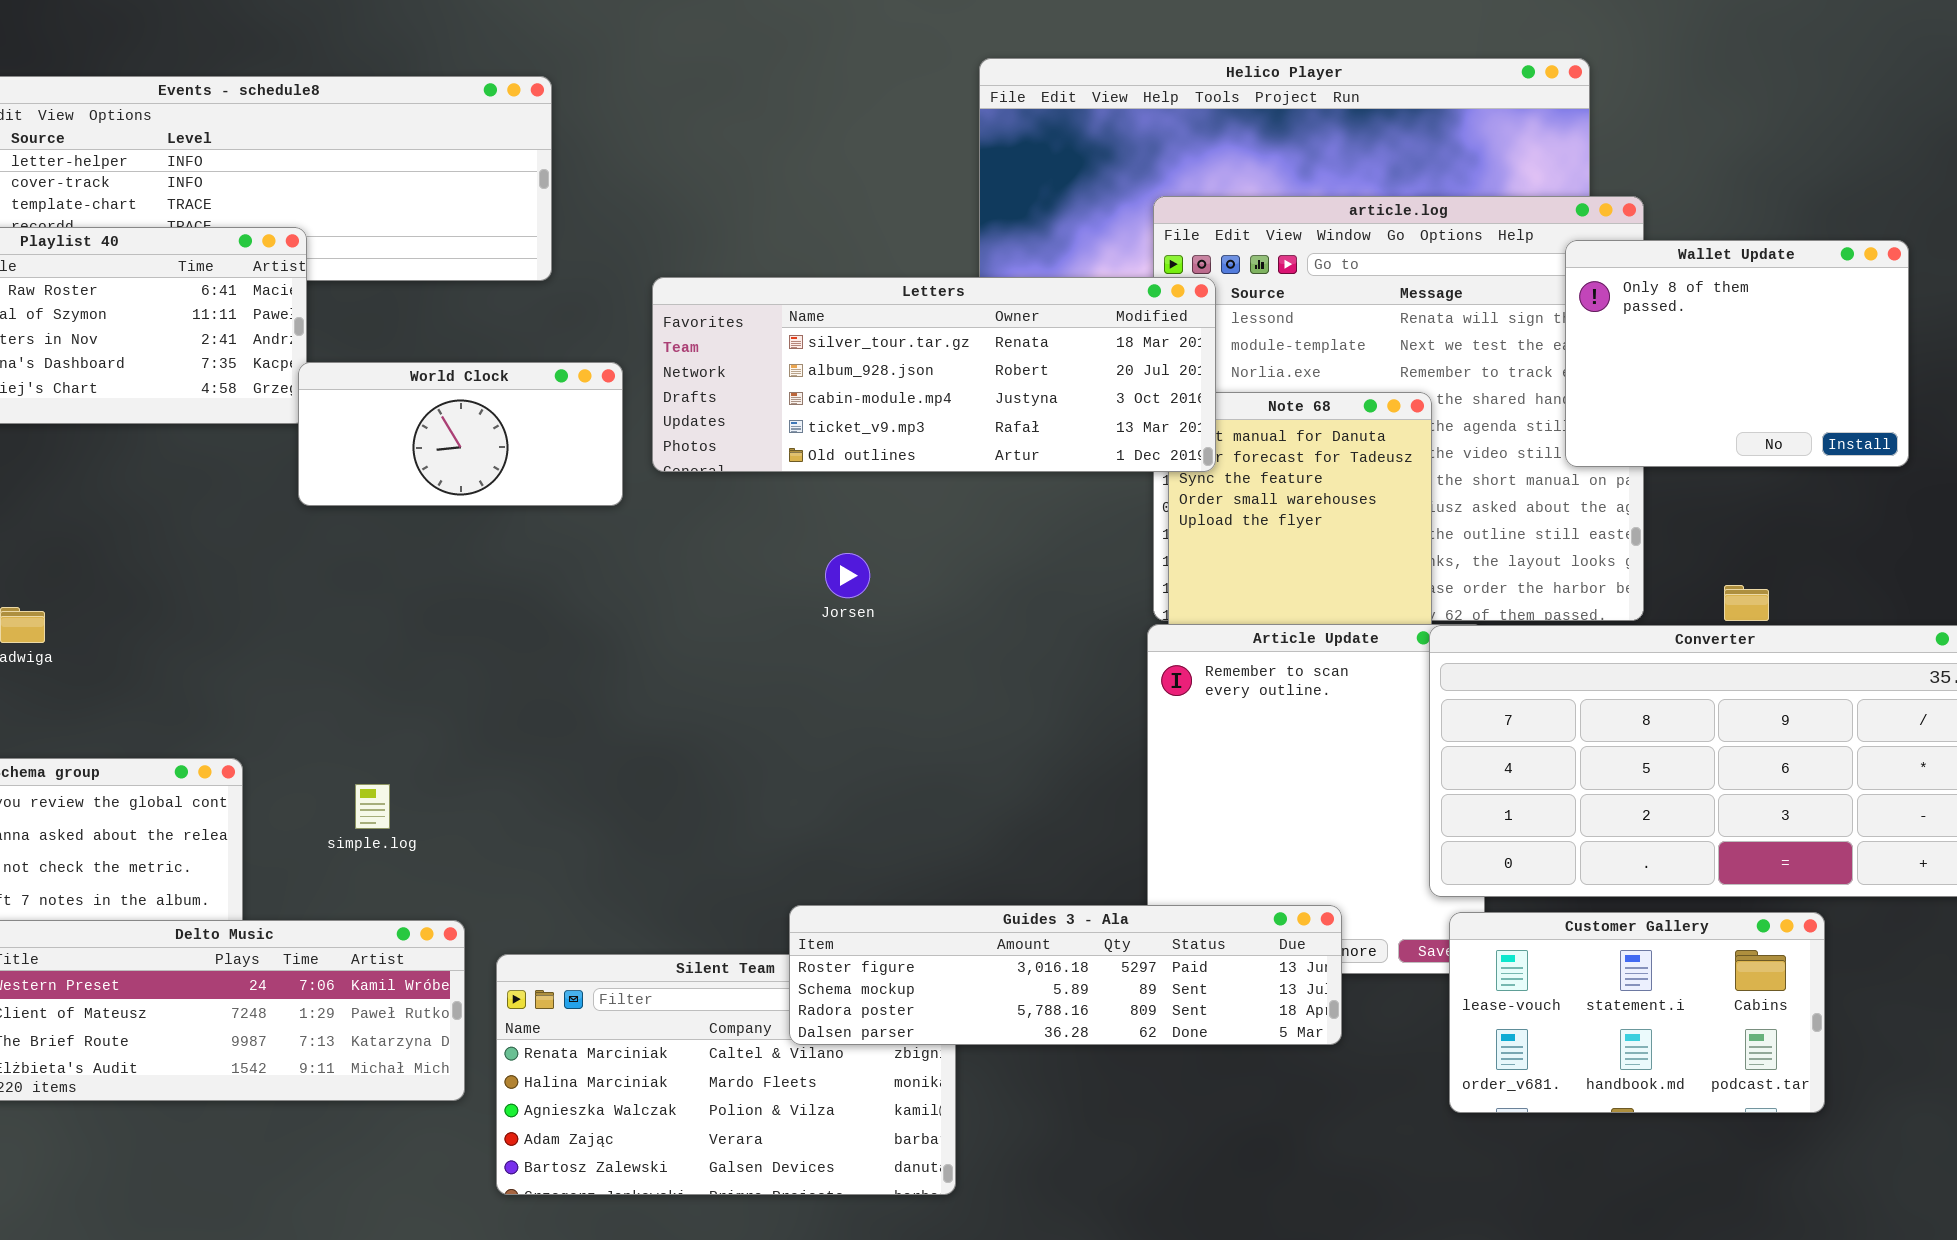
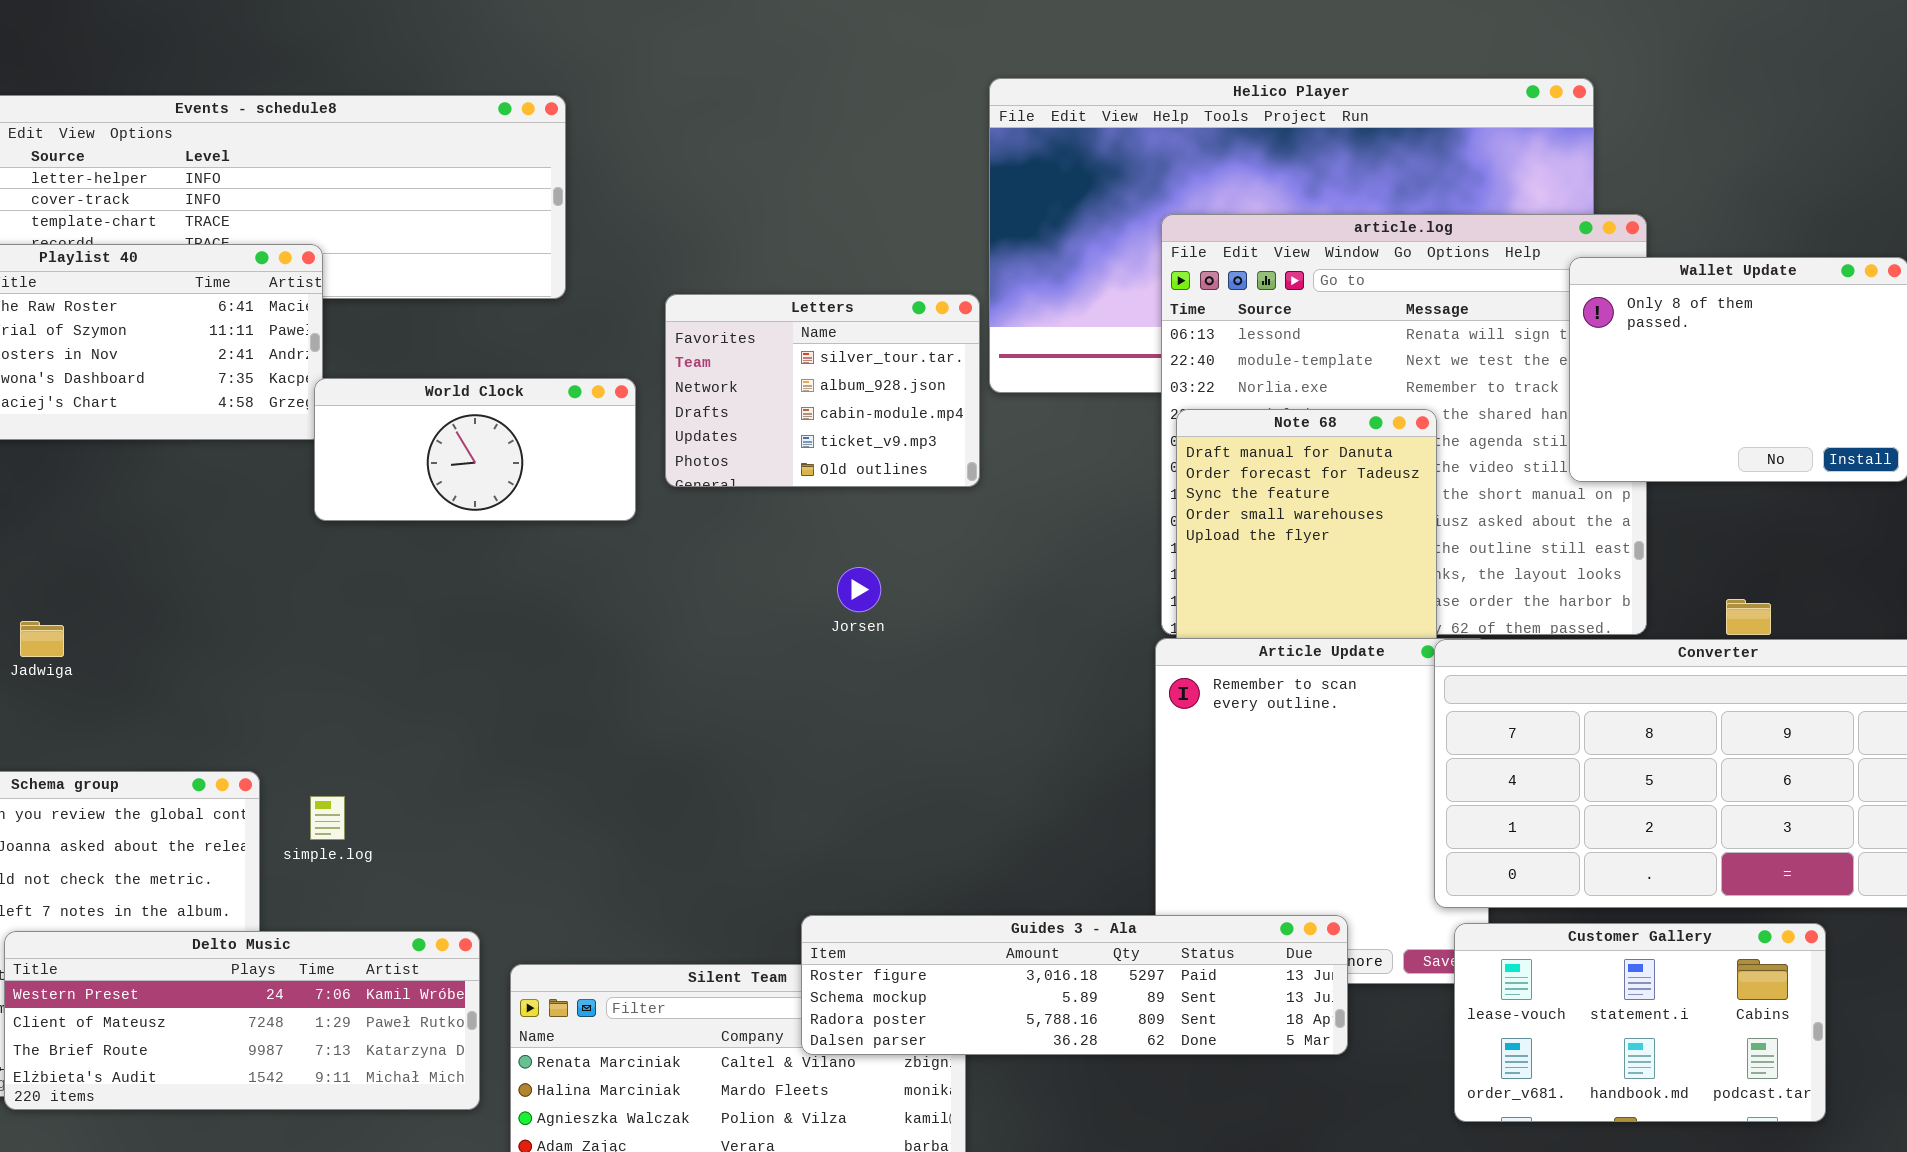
Letters: [652,277,1216,472] -> [665,294,980,487], resized
simple.log: [355,784,390,829] -> [310,796,345,840], moved

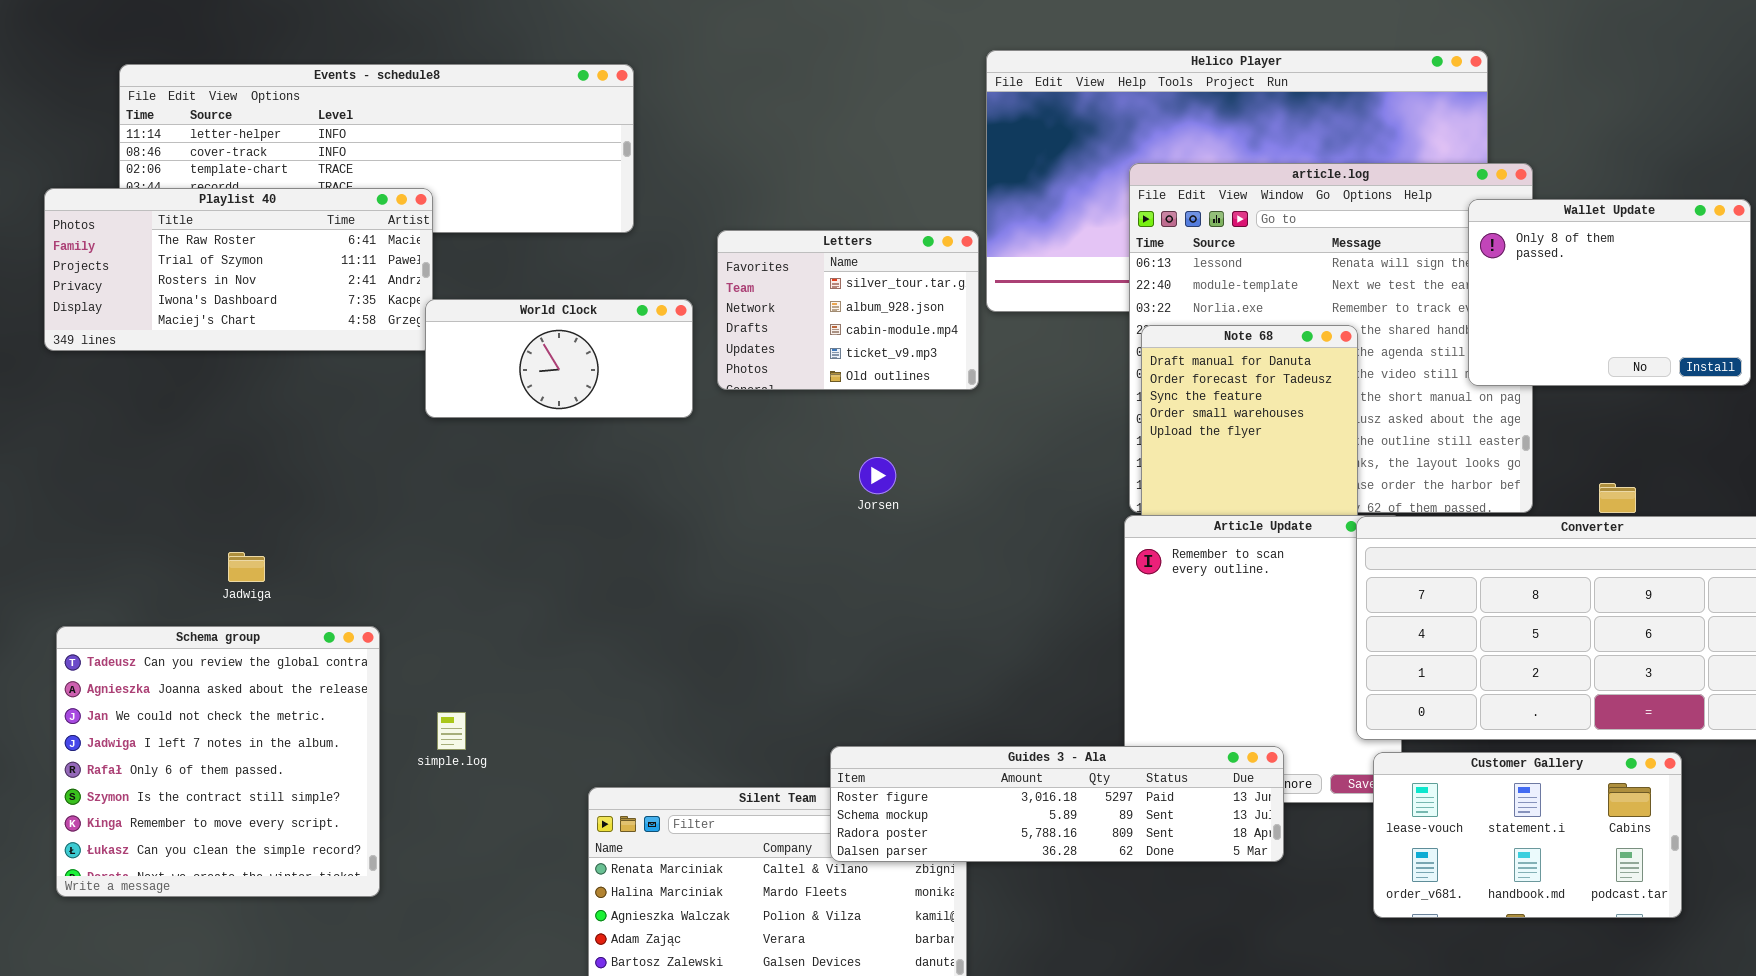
Jadwiga: [20,621,64,657] -> [228,552,265,582], moved
simple.log: [310,796,345,840] -> [437,712,466,750], moved
Delto Music: [4,931,480,1110] -> none, closed

